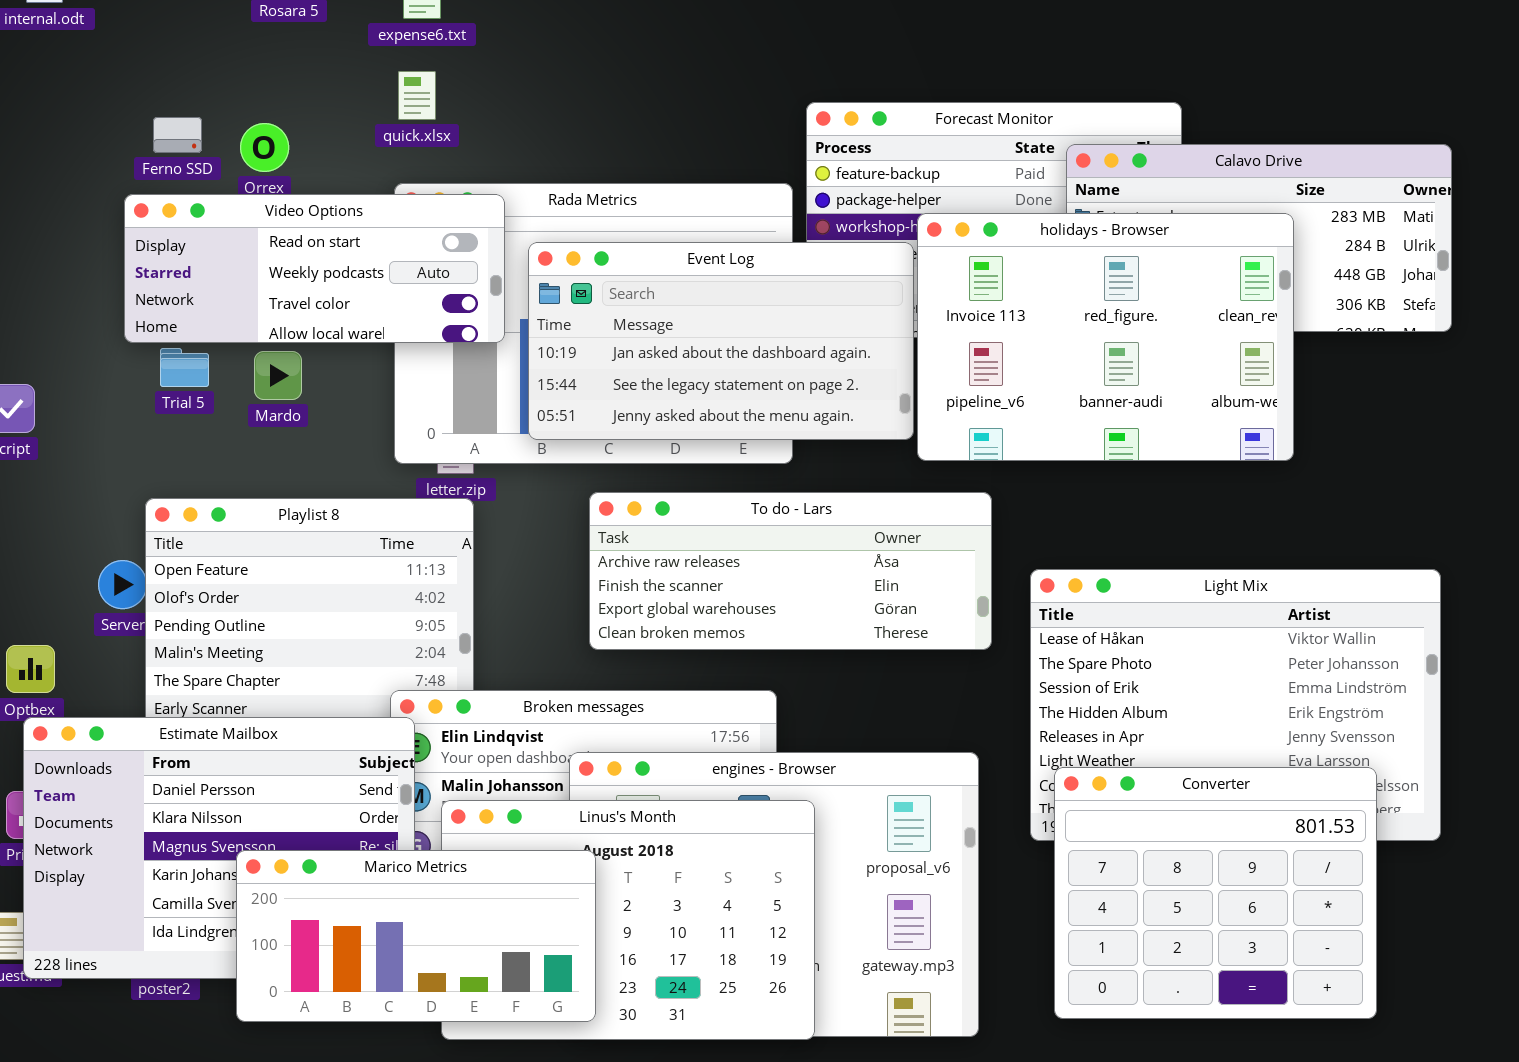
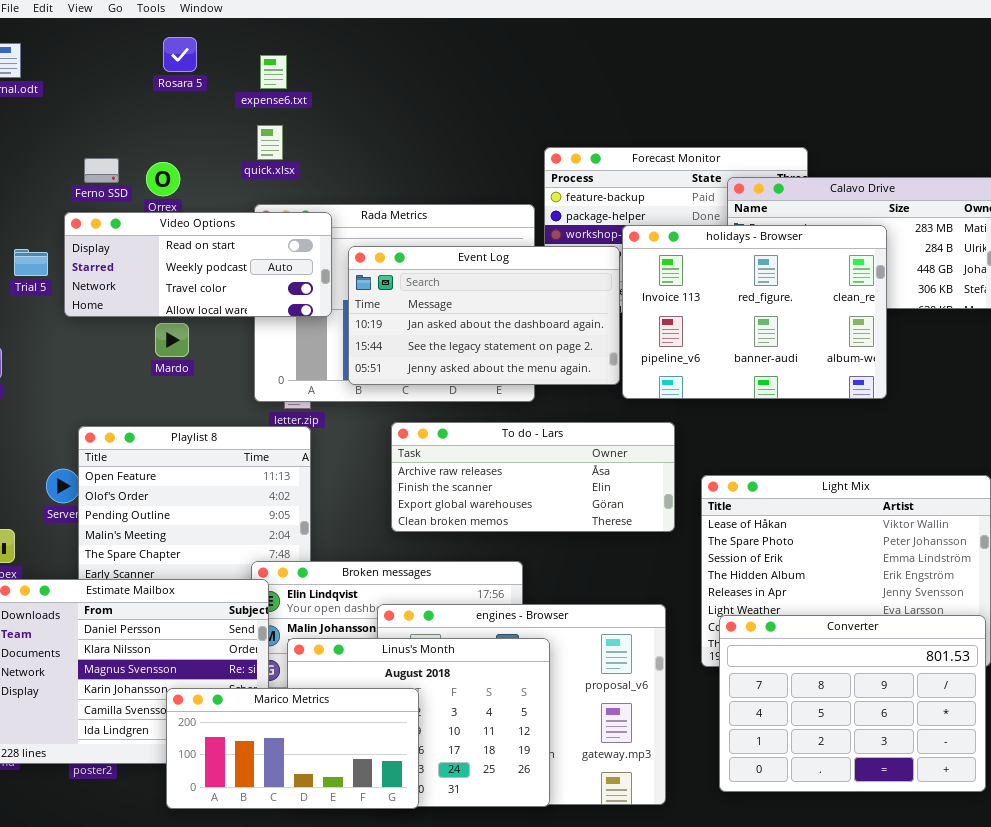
Trial 5: [160,348,209,387] -> [14,249,48,276], moved
Converter: [1054,767,1377,1019] -> [719,615,986,792], resized
Marico Metrics: [236,850,596,1022] -> [166,688,419,809], moved

